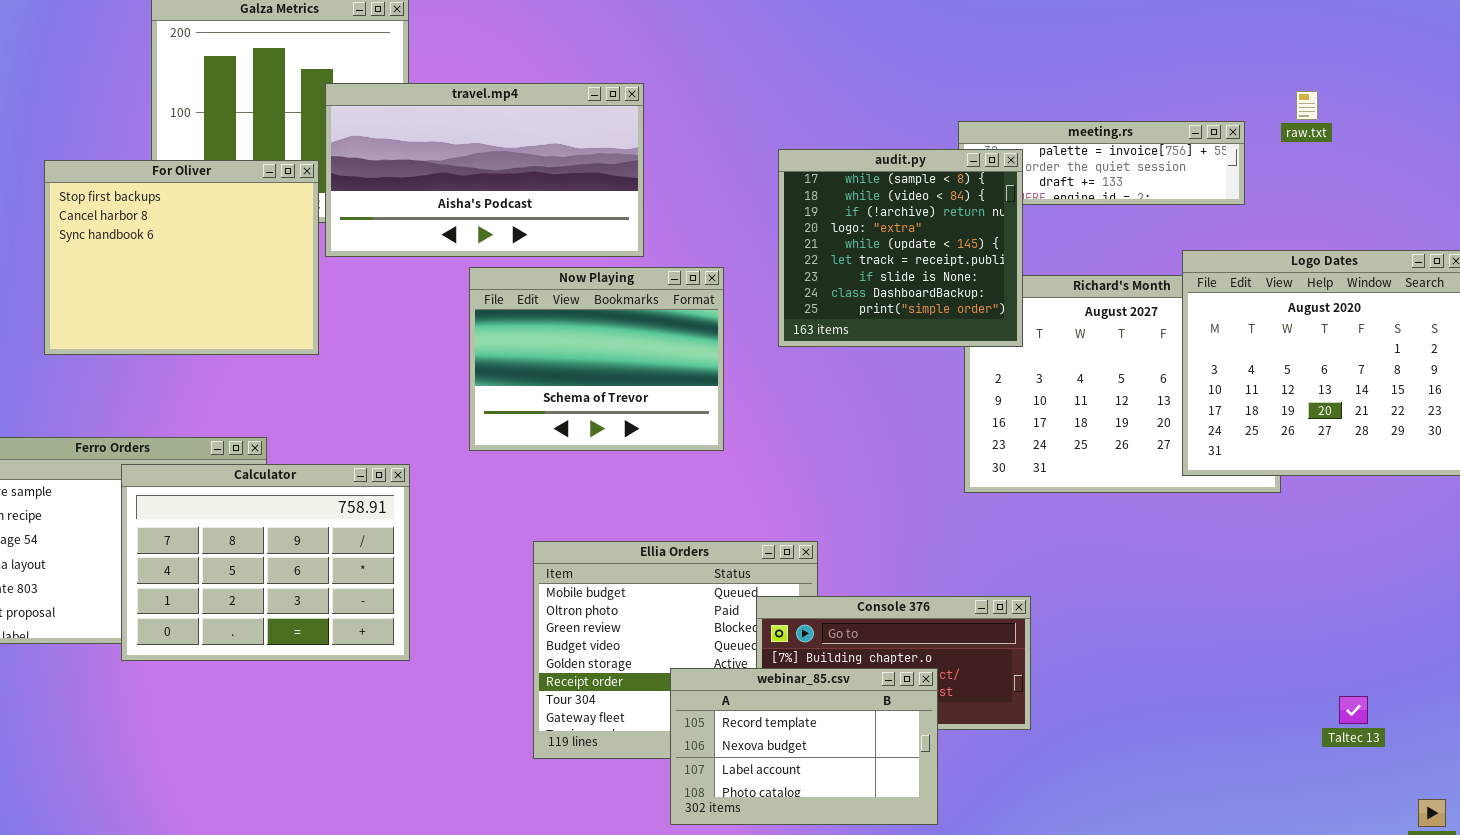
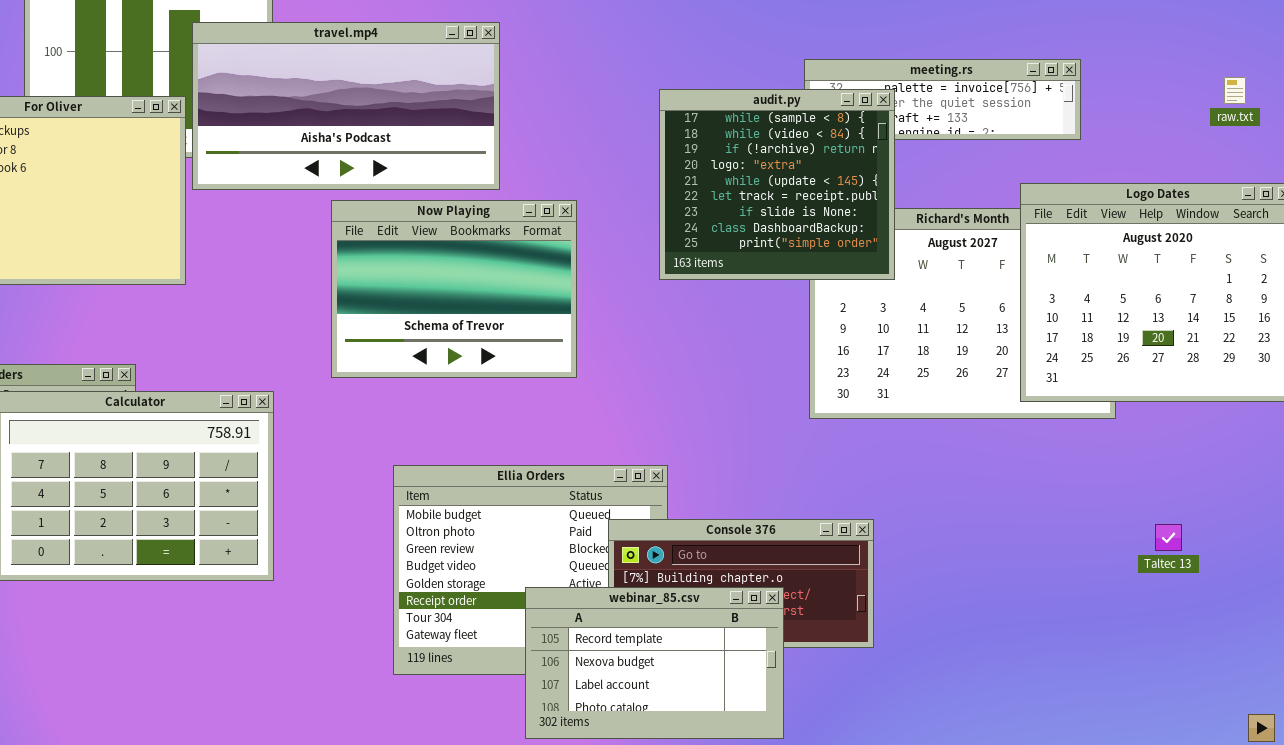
raw.txt: [1296,91,1318,120] -> [1224,77,1246,104], moved
audit.py: [778,149,1023,347] -> [659,89,895,280], moved
Taltec 13: [1339,696,1368,724] -> [1155,524,1182,551], moved

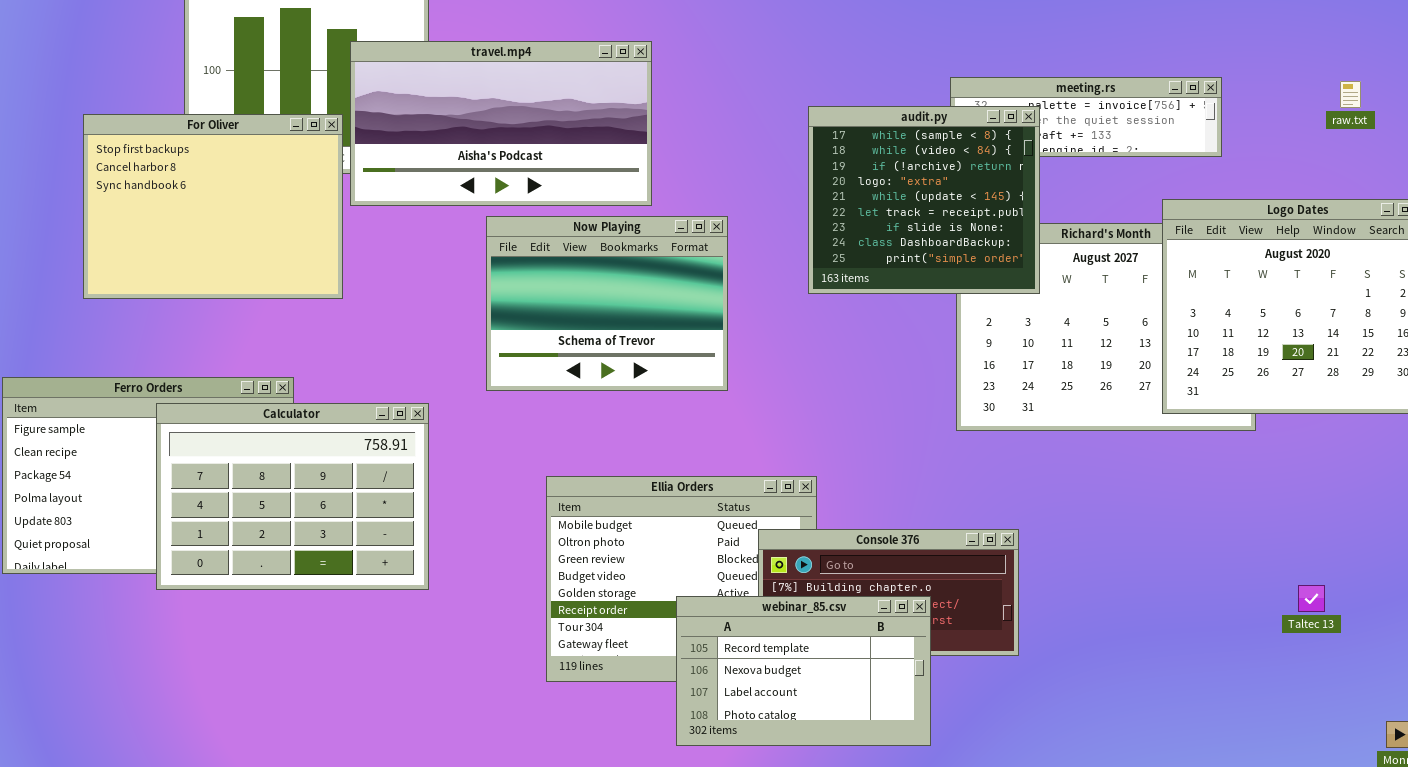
raw.txt: [1224,77,1246,104] -> [1340,81,1361,108], moved
Taltec 13: [1155,524,1182,551] -> [1298,585,1325,612], moved

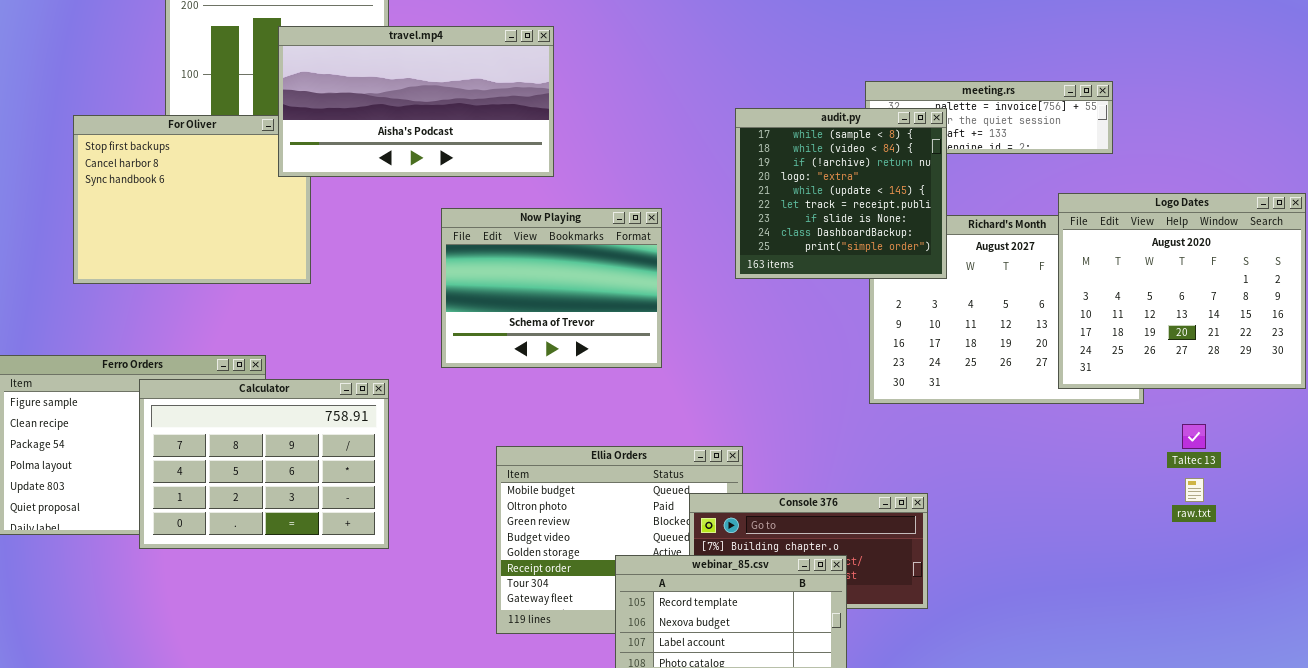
travel.mp4: [350,41,652,206] -> [278,26,554,177], moved
raw.txt: [1340,81,1361,108] -> [1185,478,1204,502], moved
Taltec 13: [1298,585,1325,612] -> [1182,424,1206,449], moved

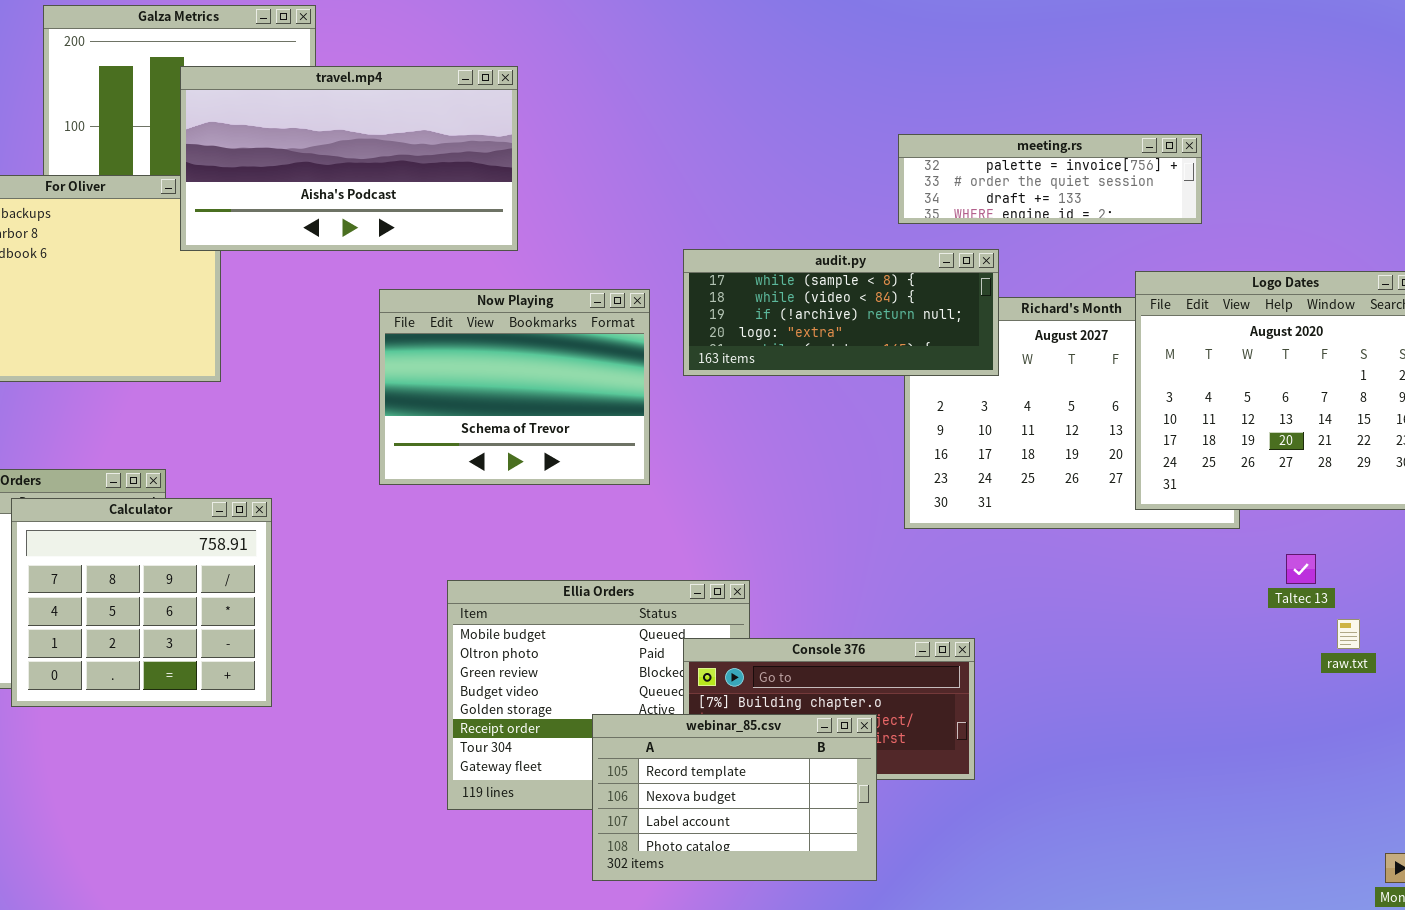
audit.py: [735,108,947,279] -> [683,249,999,376], resized
Calculator: [139,379,389,549] -> [11,498,272,707], resized
raw.txt: [1185,478,1204,502] -> [1337,619,1360,649], moved

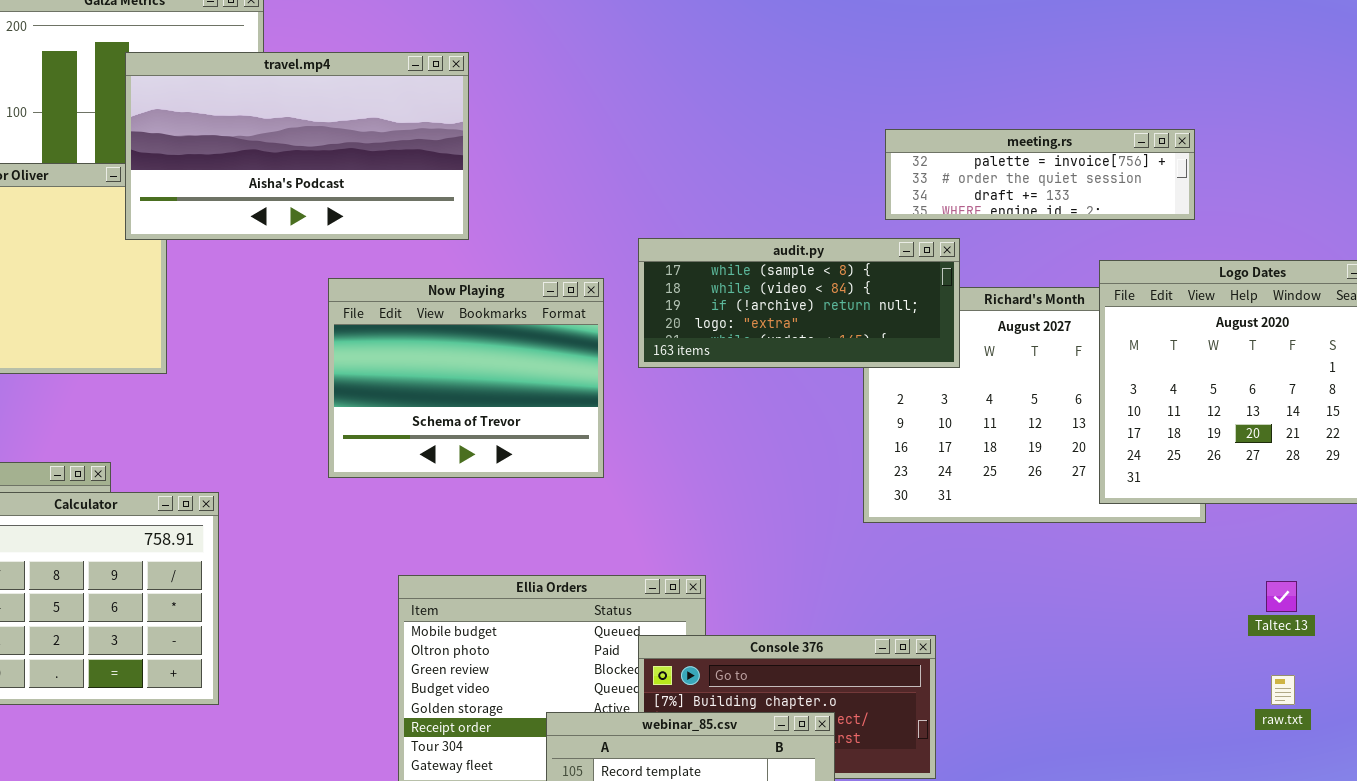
meeting.rs: [898,134,1202,224] -> [885,129,1195,220], moved
Taltec 13: [1286,554,1316,584] -> [1266,581,1297,612], moved
raw.txt: [1337,619,1360,649] -> [1271,675,1295,705], moved

